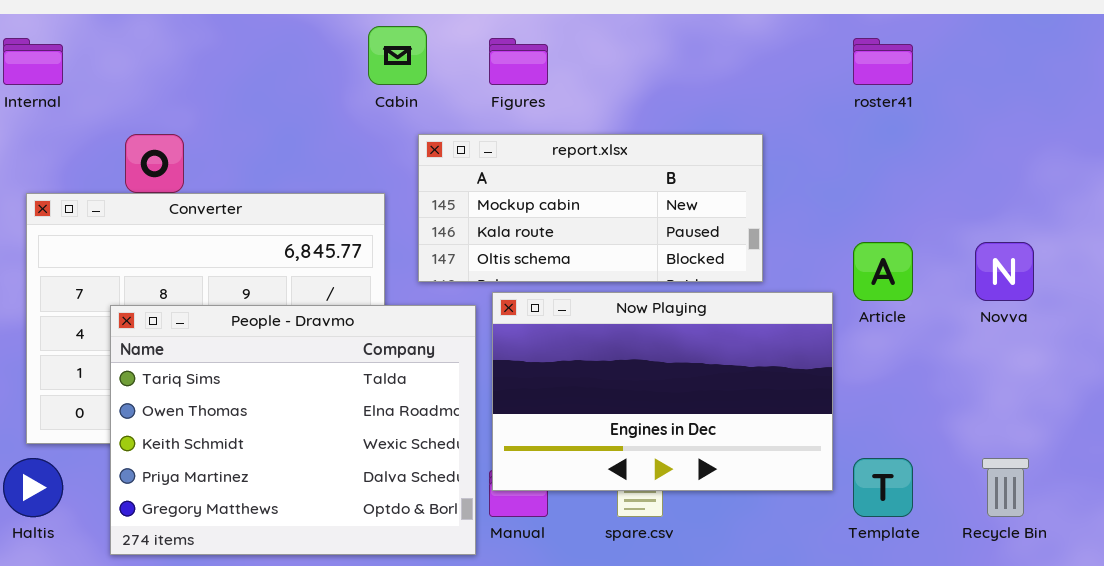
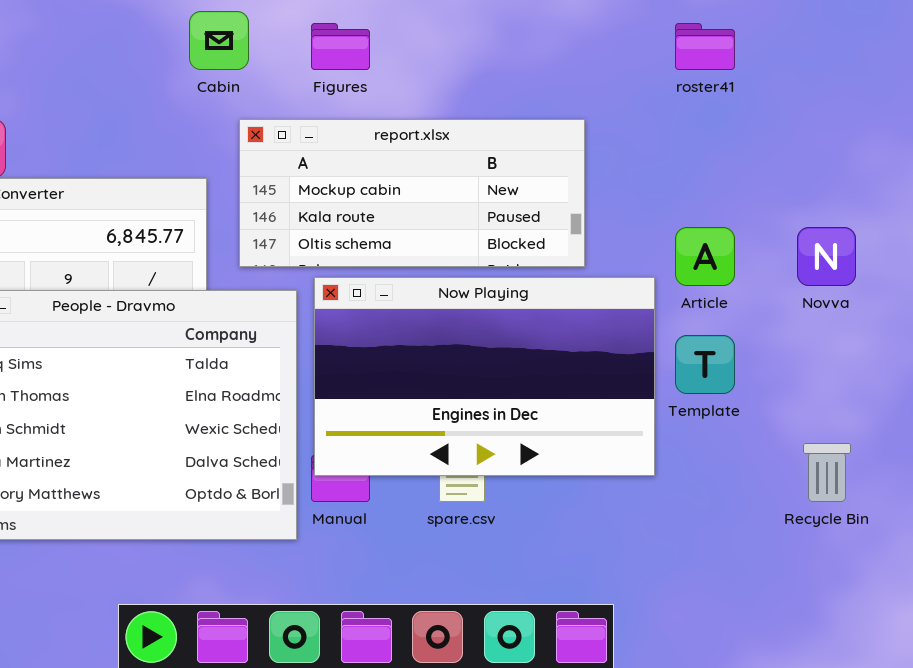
Template: [853,458,913,517] -> [675,335,735,394], moved

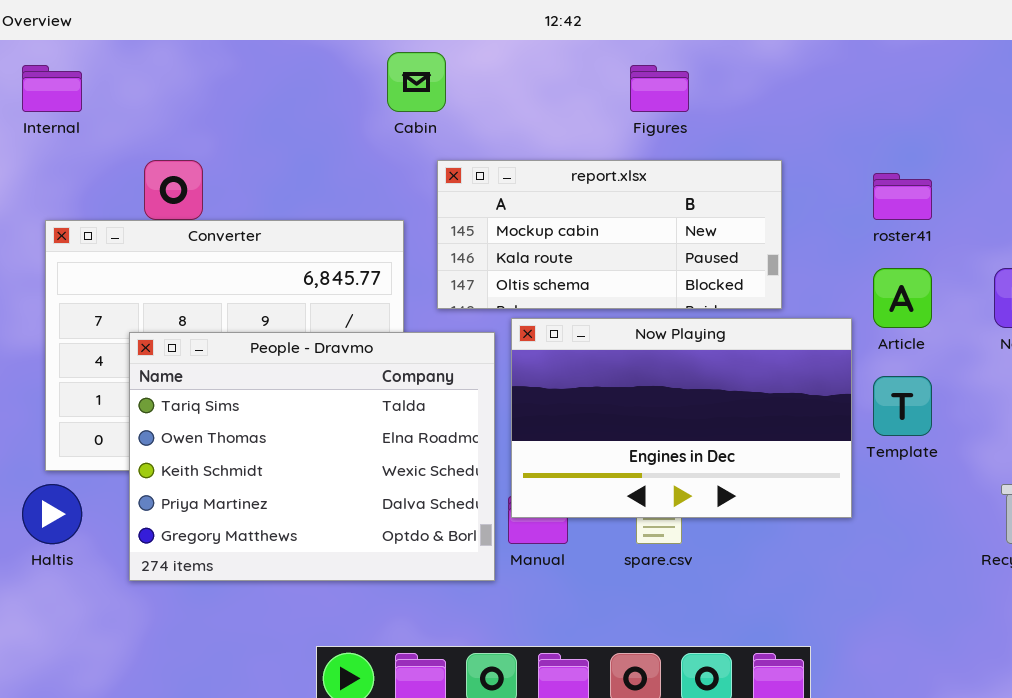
Figures: [311,23,370,70] -> [630,65,689,112], moved
roster41: [675,23,735,70] -> [873,173,932,220], moved

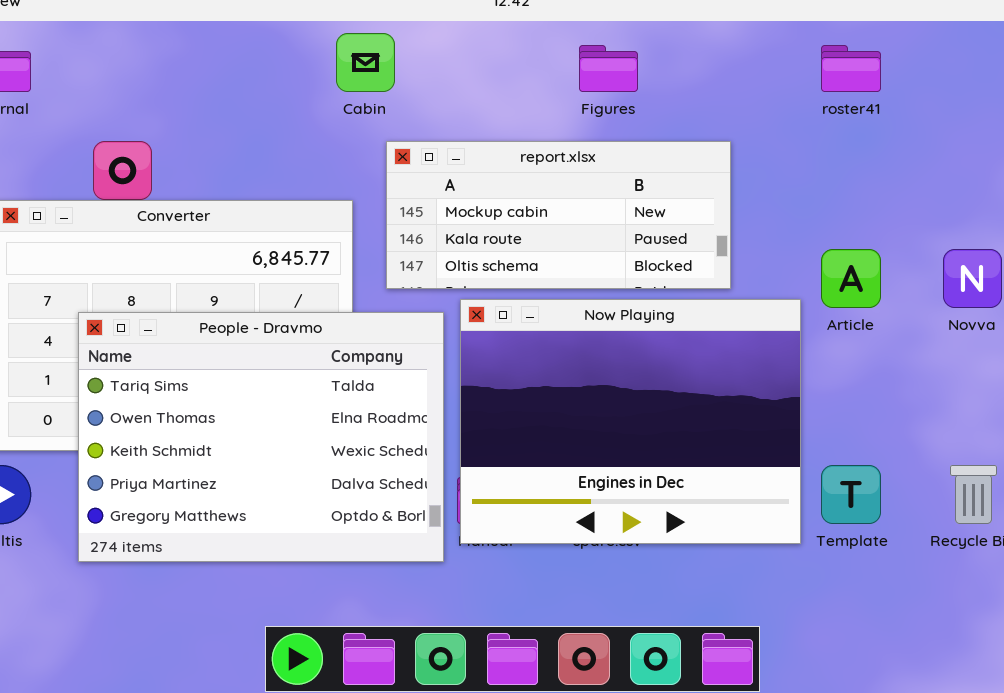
roster41: [873,173,932,220] -> [821,45,881,92], moved
Now Playing: [511,318,852,518] -> [460,299,801,544], resized
Template: [873,376,932,436] -> [821,465,881,524], moved

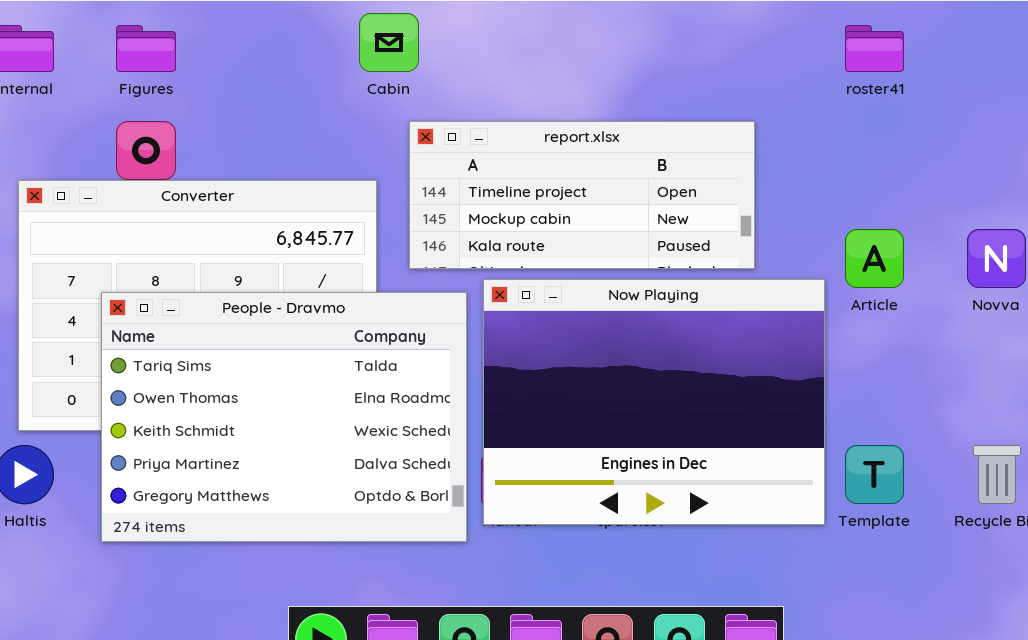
Figures: [579,45,638,92] -> [116,25,176,72], moved
report.xlsx: [386,141,731,289] -> [409,121,755,269], scrolled up 1 row

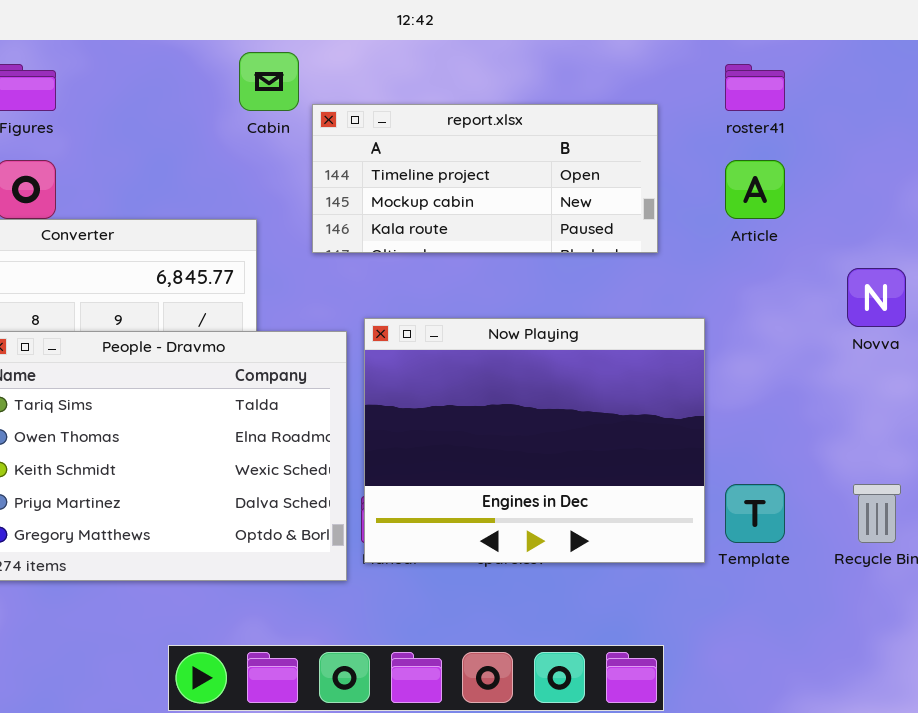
report.xlsx: [409,121,755,269] -> [312,104,658,253], moved
Article: [845,229,904,288] -> [725,160,785,219], moved

